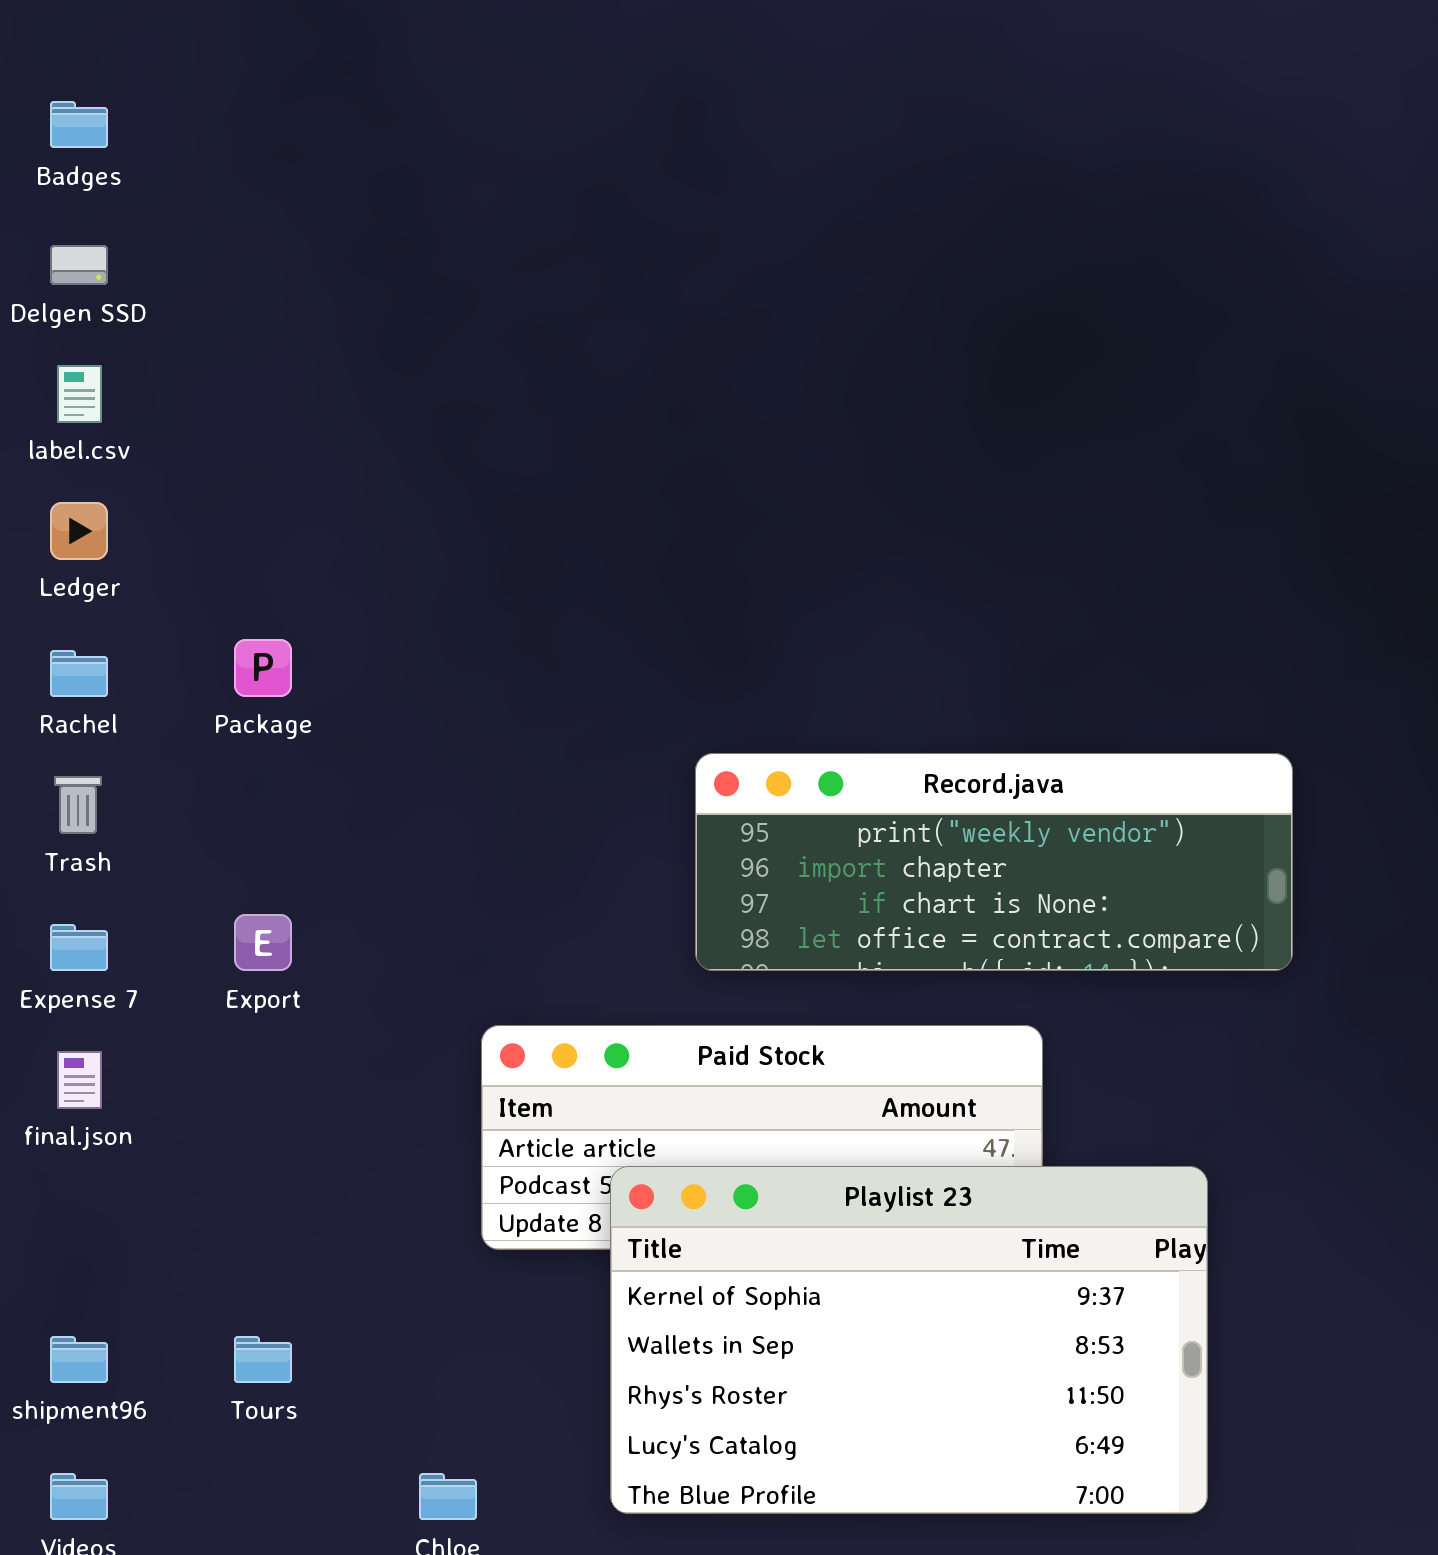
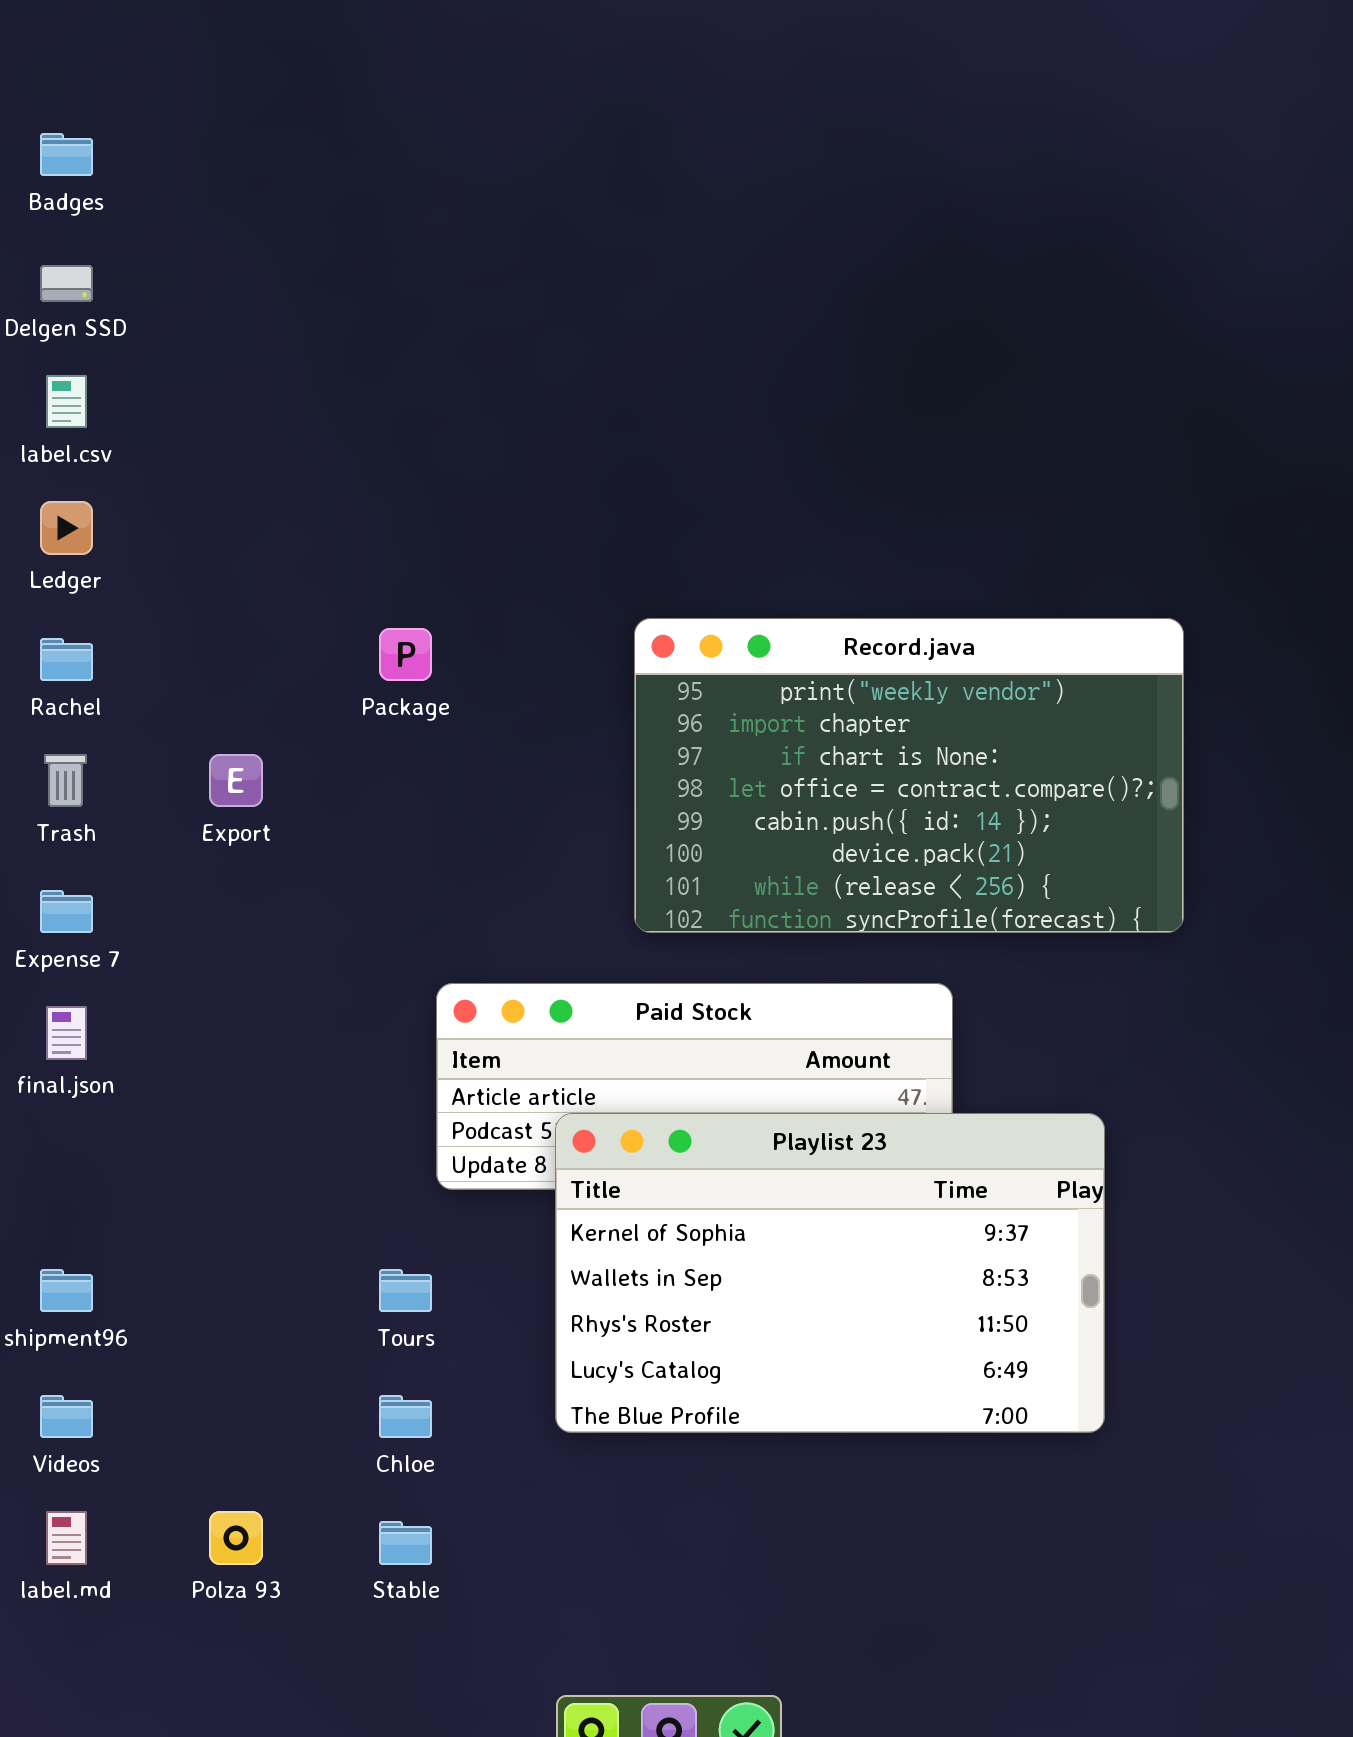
Package: [234,639,292,697] -> [379,628,432,681], moved
Record.java: [695,753,1293,971] -> [634,618,1184,933], resized
Export: [234,914,292,971] -> [209,754,263,807], moved
Tours: [234,1336,292,1383] -> [379,1269,432,1312], moved

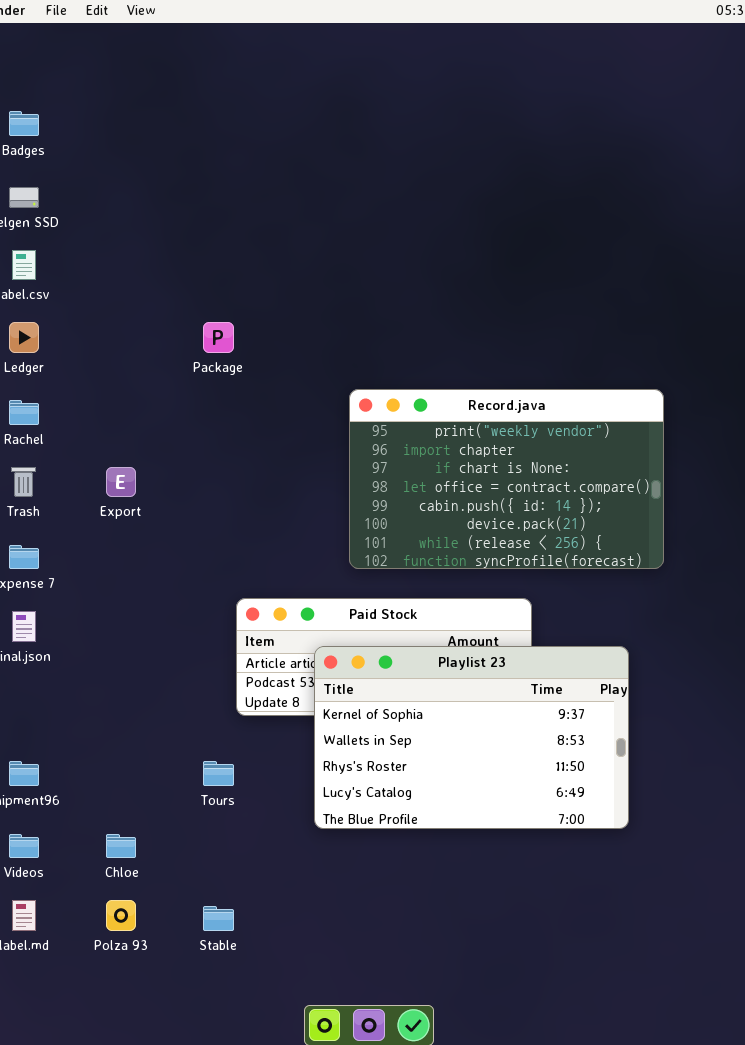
Package: [379,628,432,681] -> [203,322,234,353], moved
Playlist 23: [555,1113,1105,1433] -> [314,646,629,829], moved
Chloe: [379,1395,432,1438] -> [106,834,136,858], moved

